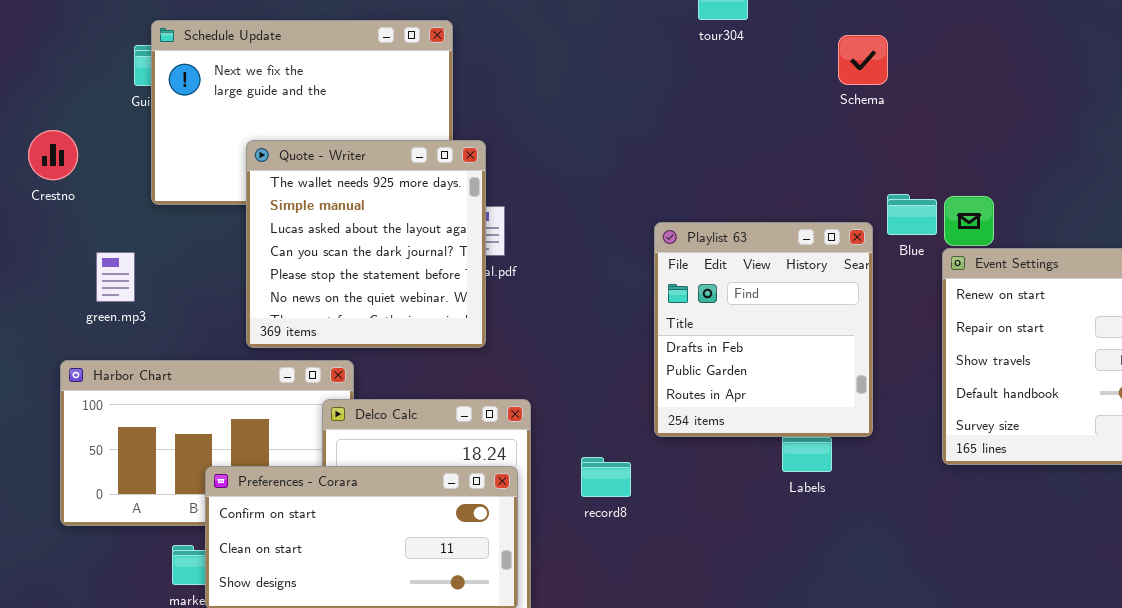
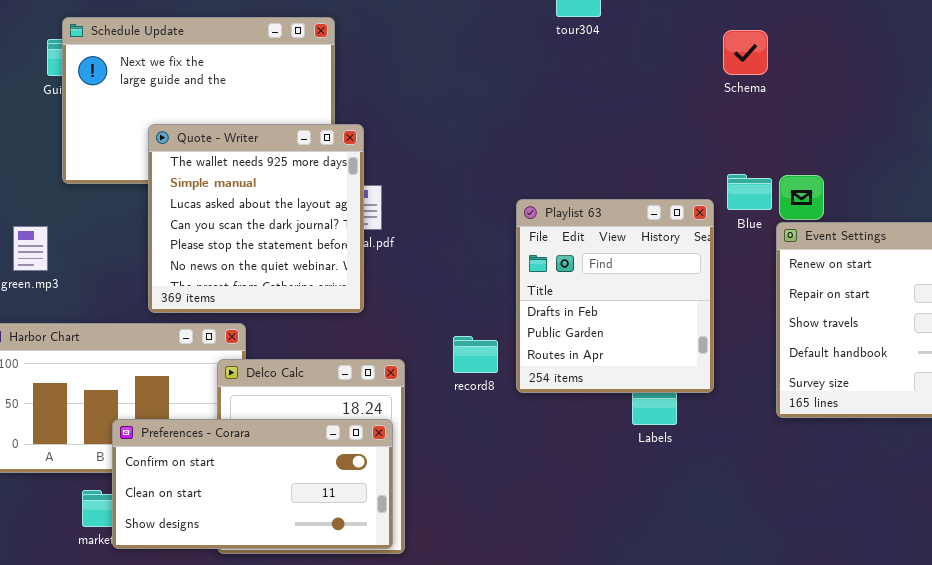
Schema: [838,35,888,85] -> [723,30,768,75], moved
record8: [581,457,631,497] -> [453,336,498,373], moved

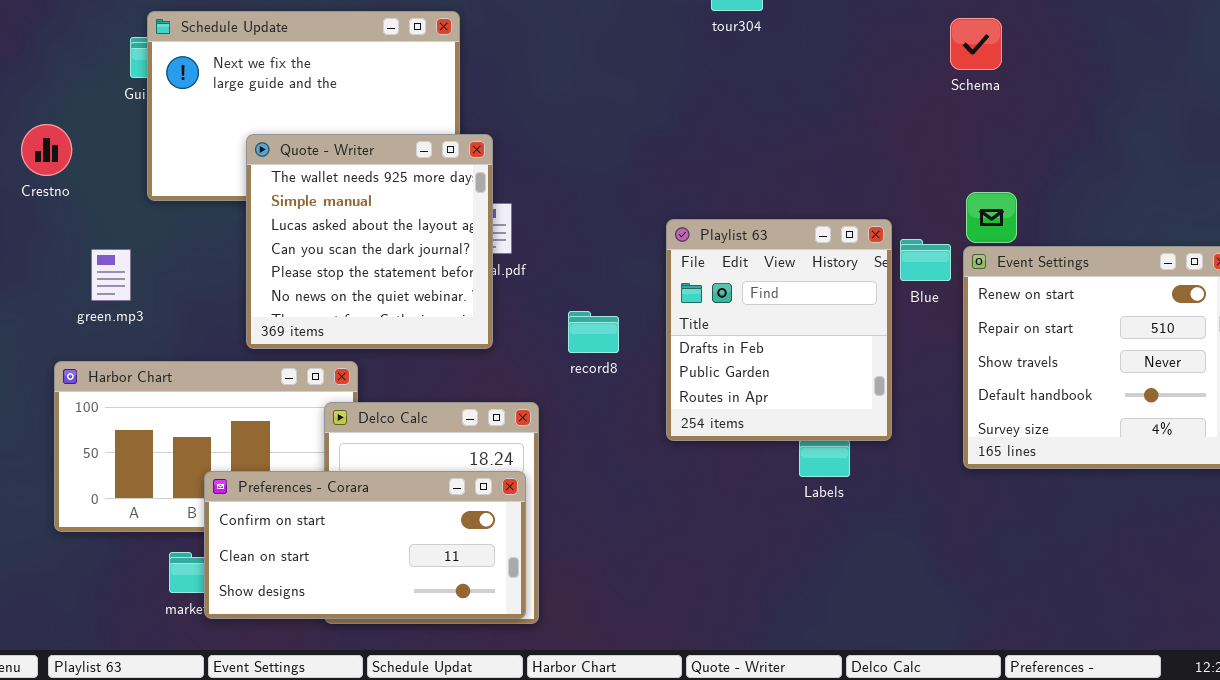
Schema: [723,30,768,75] -> [950,18,1002,70], moved
Blue: [727,174,772,210] -> [900,239,951,281], moved
record8: [453,336,498,373] -> [568,311,619,353], moved

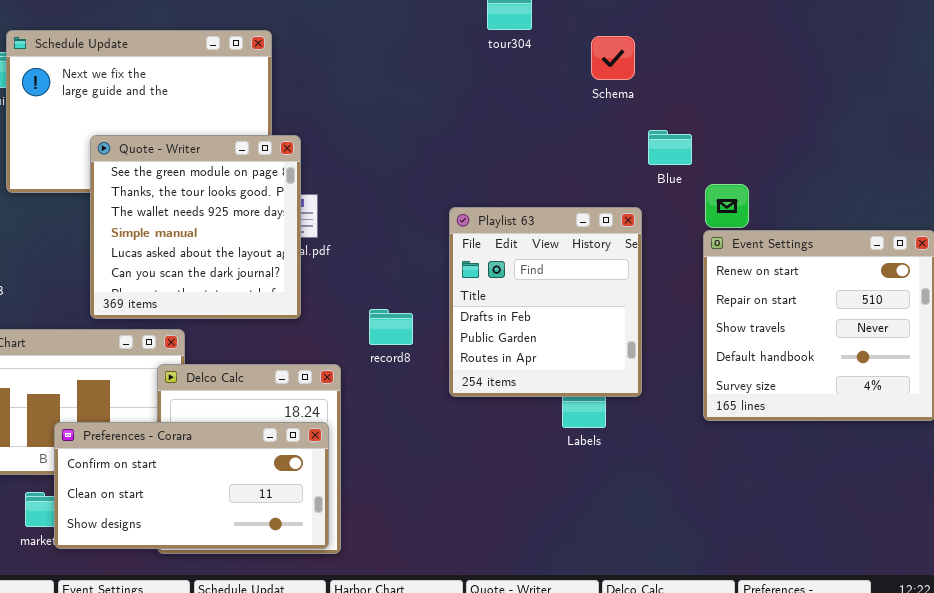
Schema: [950,18,1002,70] -> [591,36,635,80], moved
Quote - Writer: [246,134,493,349] -> [90,135,301,319], scrolled up 2 rows
Blue: [900,239,951,281] -> [648,130,692,165], moved
record8: [568,311,619,353] -> [369,309,413,345], moved

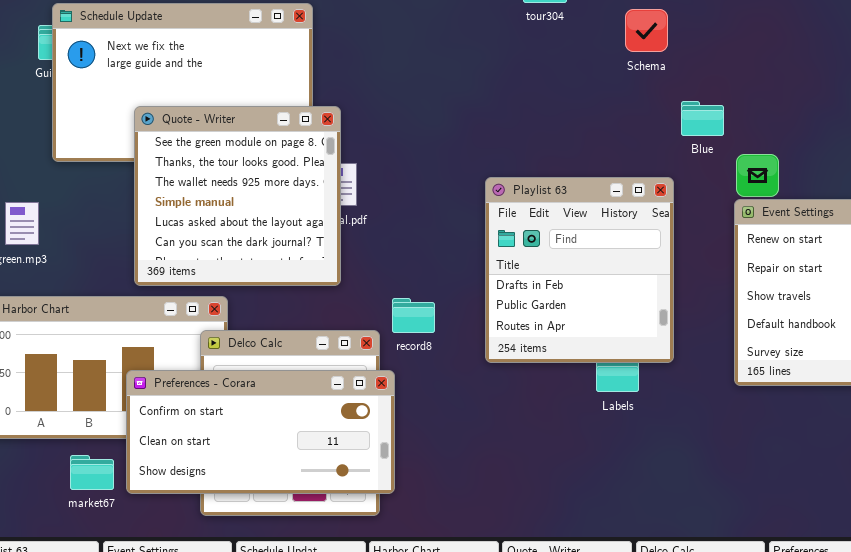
record8: [369,309,413,345] -> [392,298,435,333], moved
Preferences - Corara: [54,422,329,549] -> [126,370,395,494], moved

